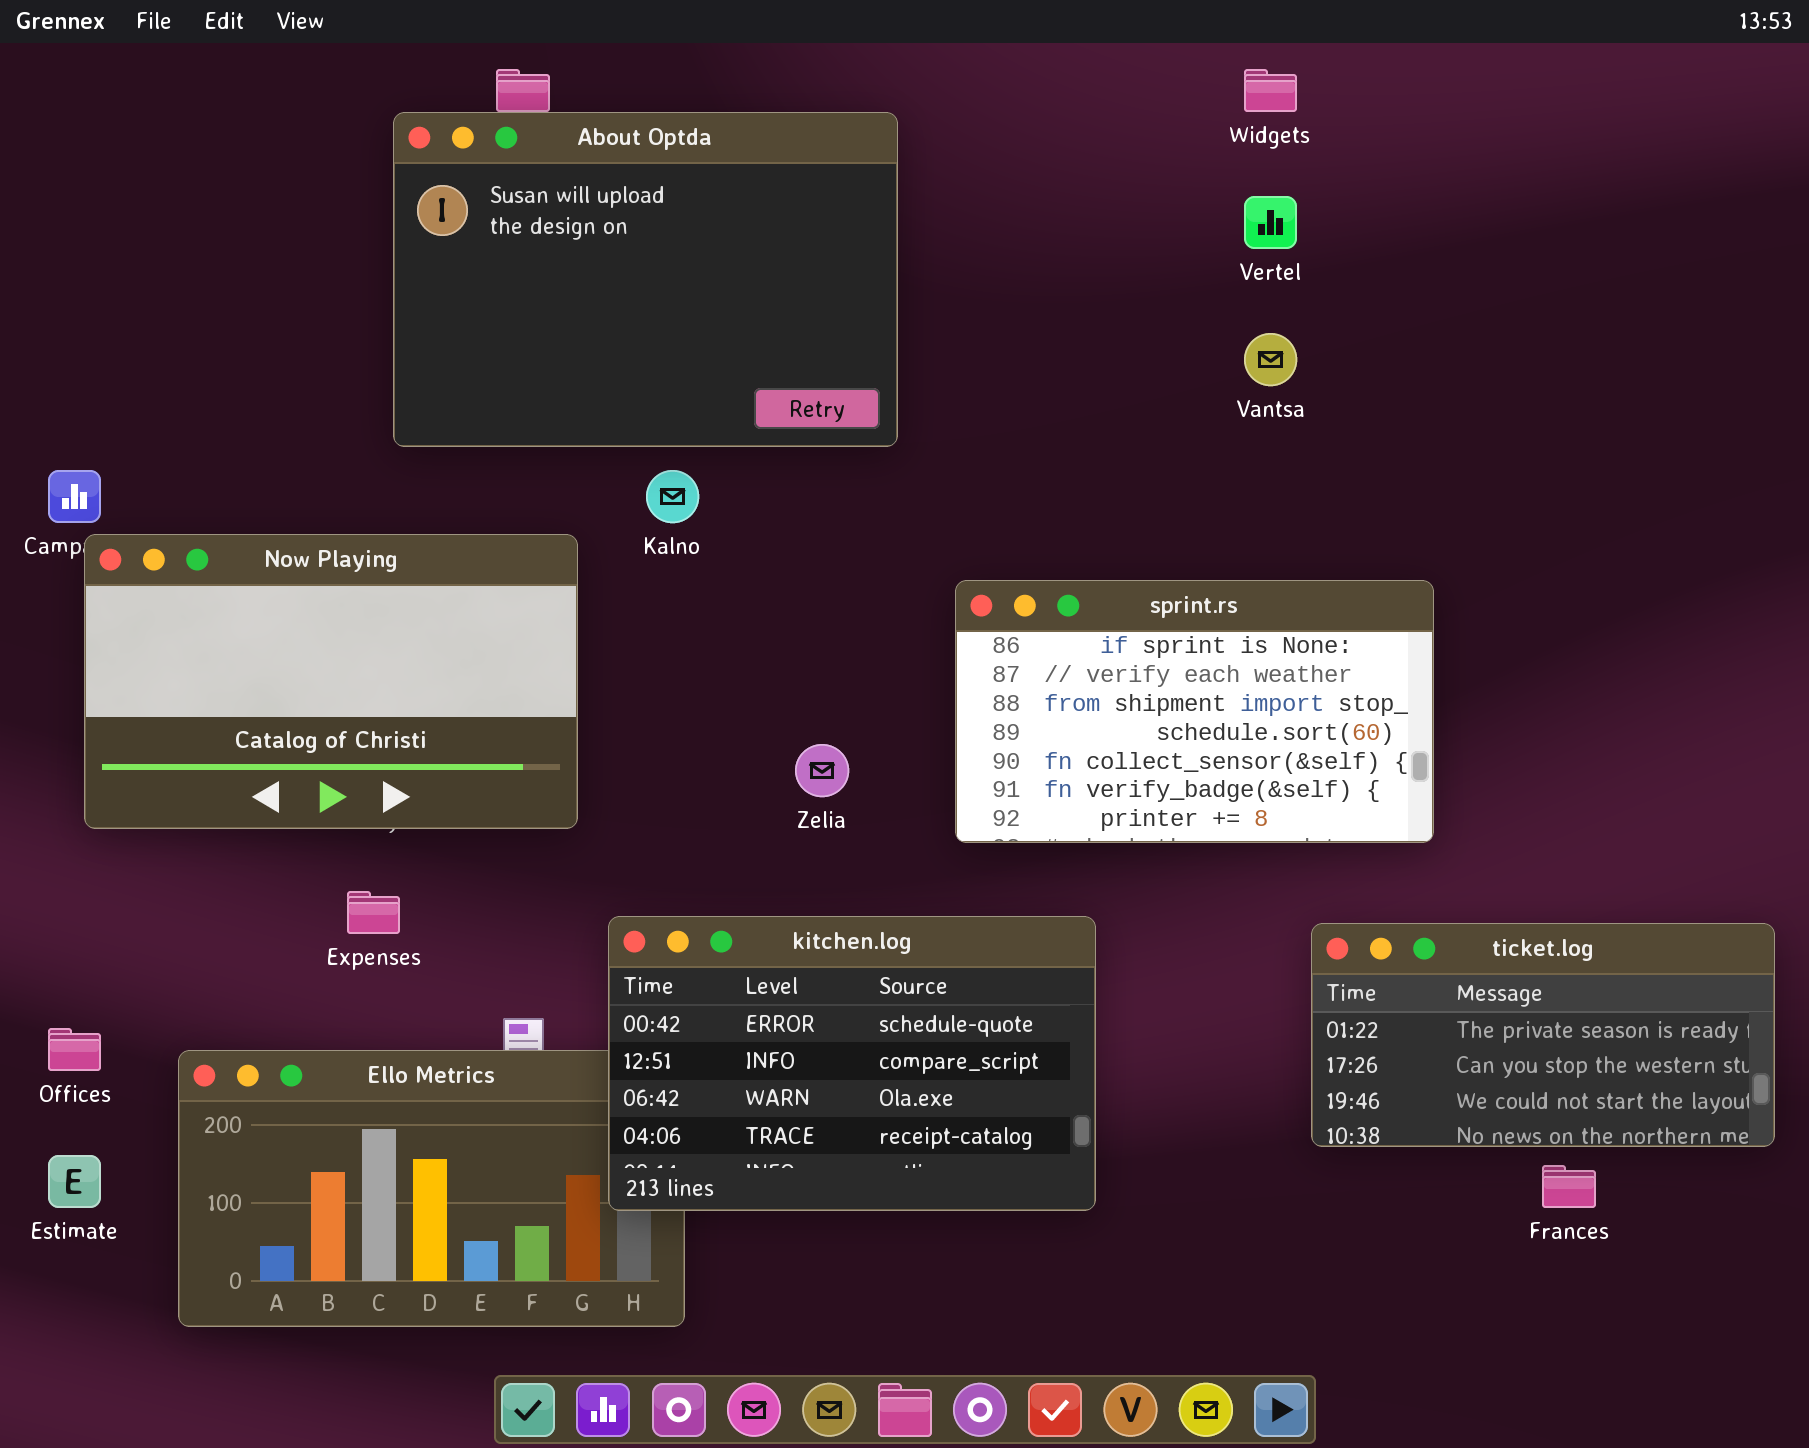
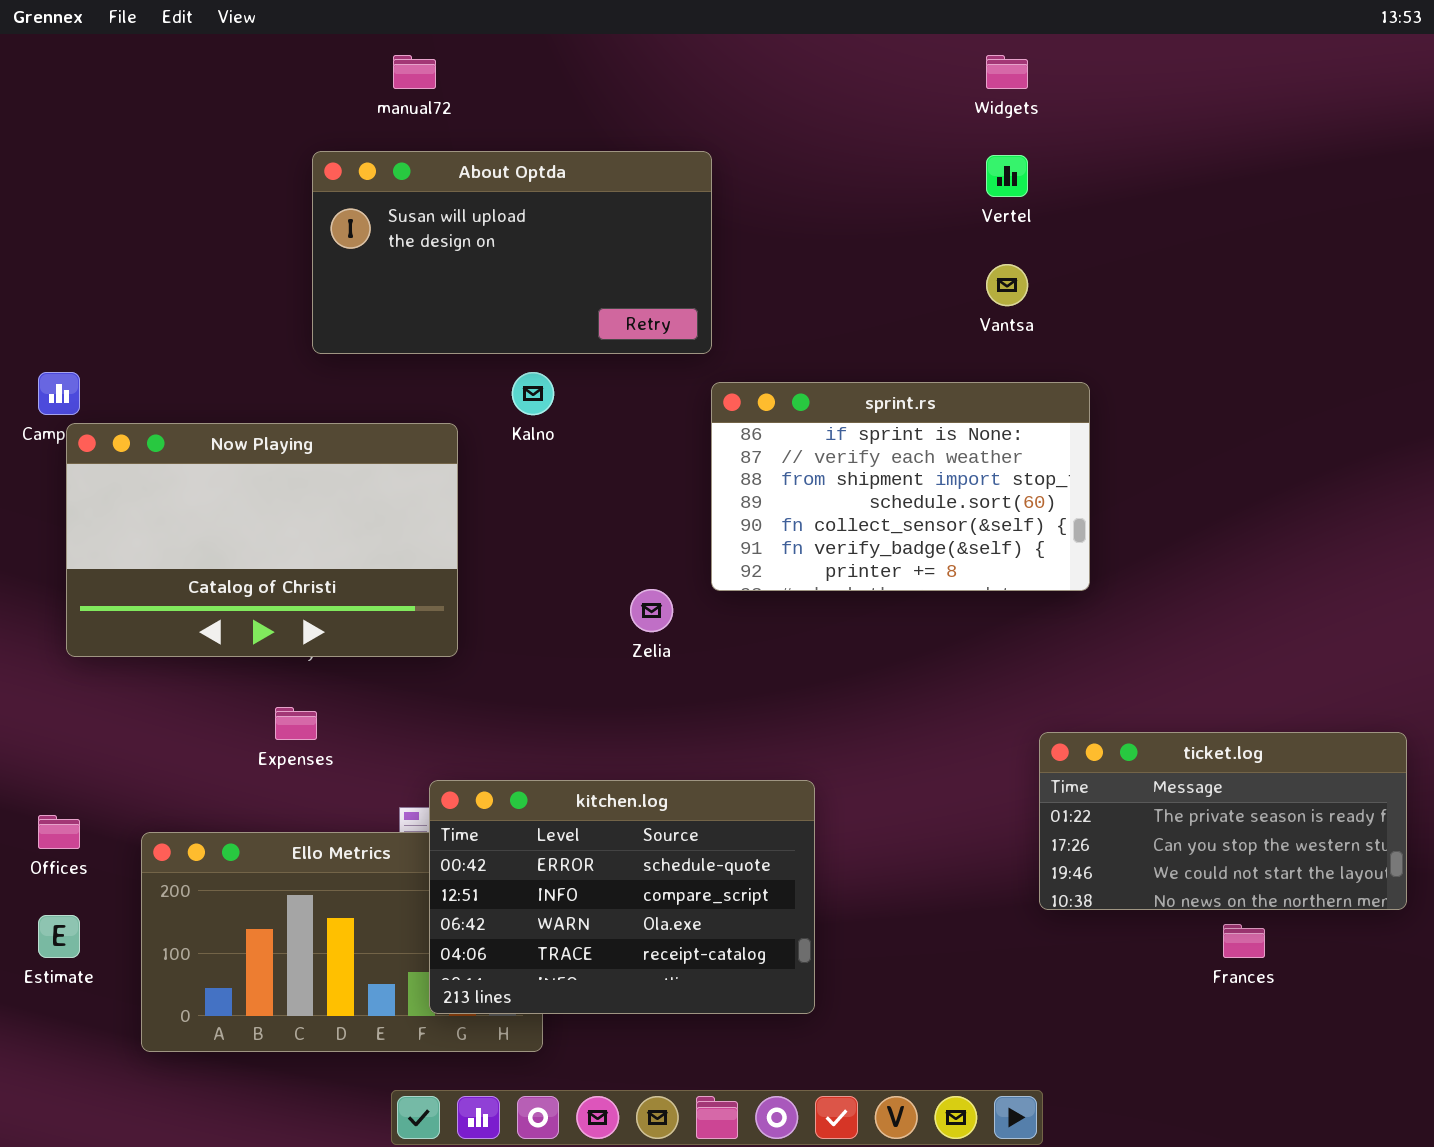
About Optda: [393,112,898,447] -> [312,151,712,354], resized
sprint.rs: [955,580,1434,843] -> [711,382,1090,591], moved
kitchen.log: [608,916,1096,1211] -> [429,780,815,1014], moved

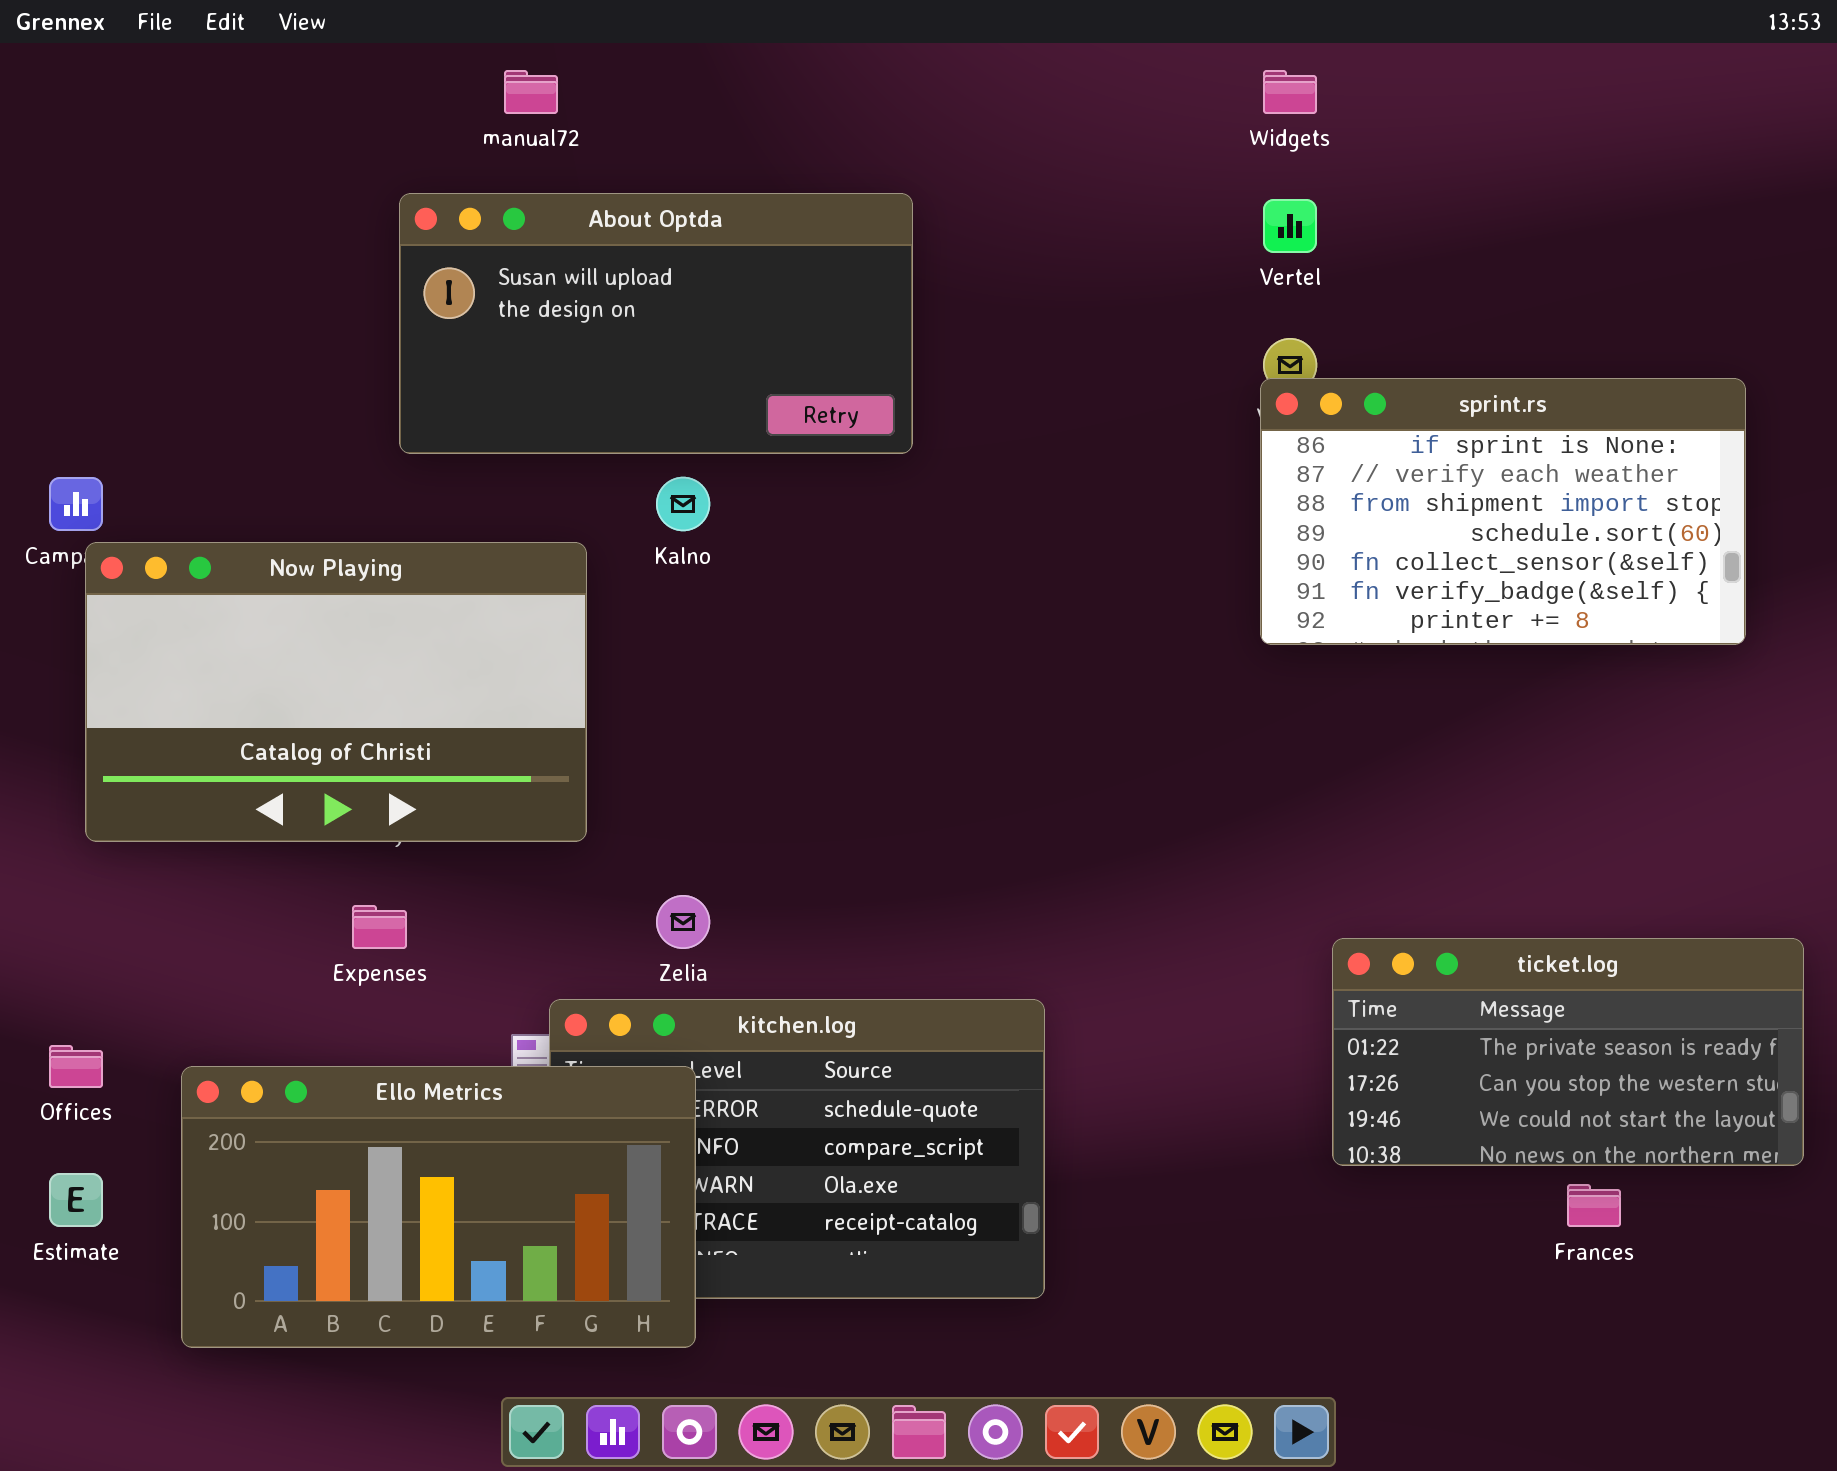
sprint.rs: [711,382,1090,591] -> [1260,378,1746,645], moved
Zelia: [630,589,673,632] -> [656,895,710,949], moved
Ello Metrics: [141,832,543,1052] -> [181,1066,696,1348], raised

